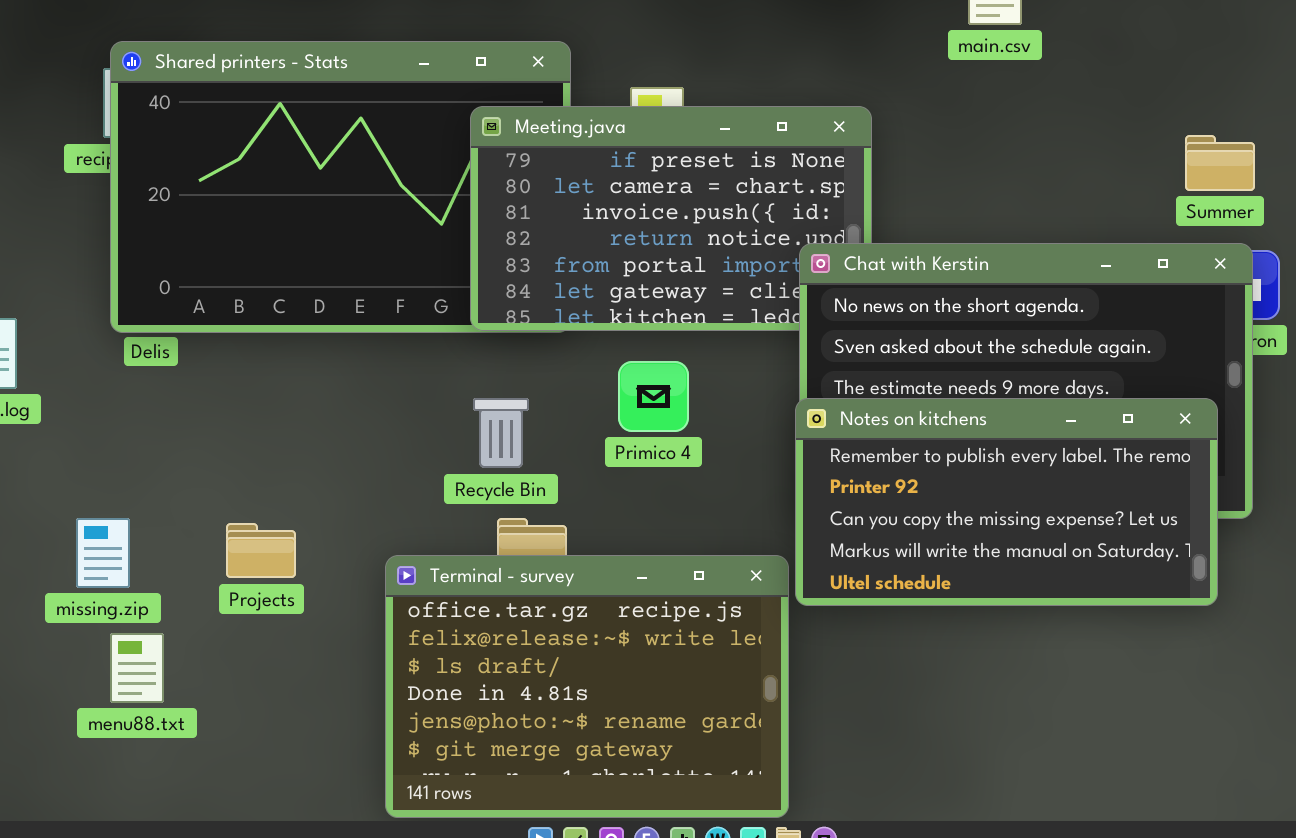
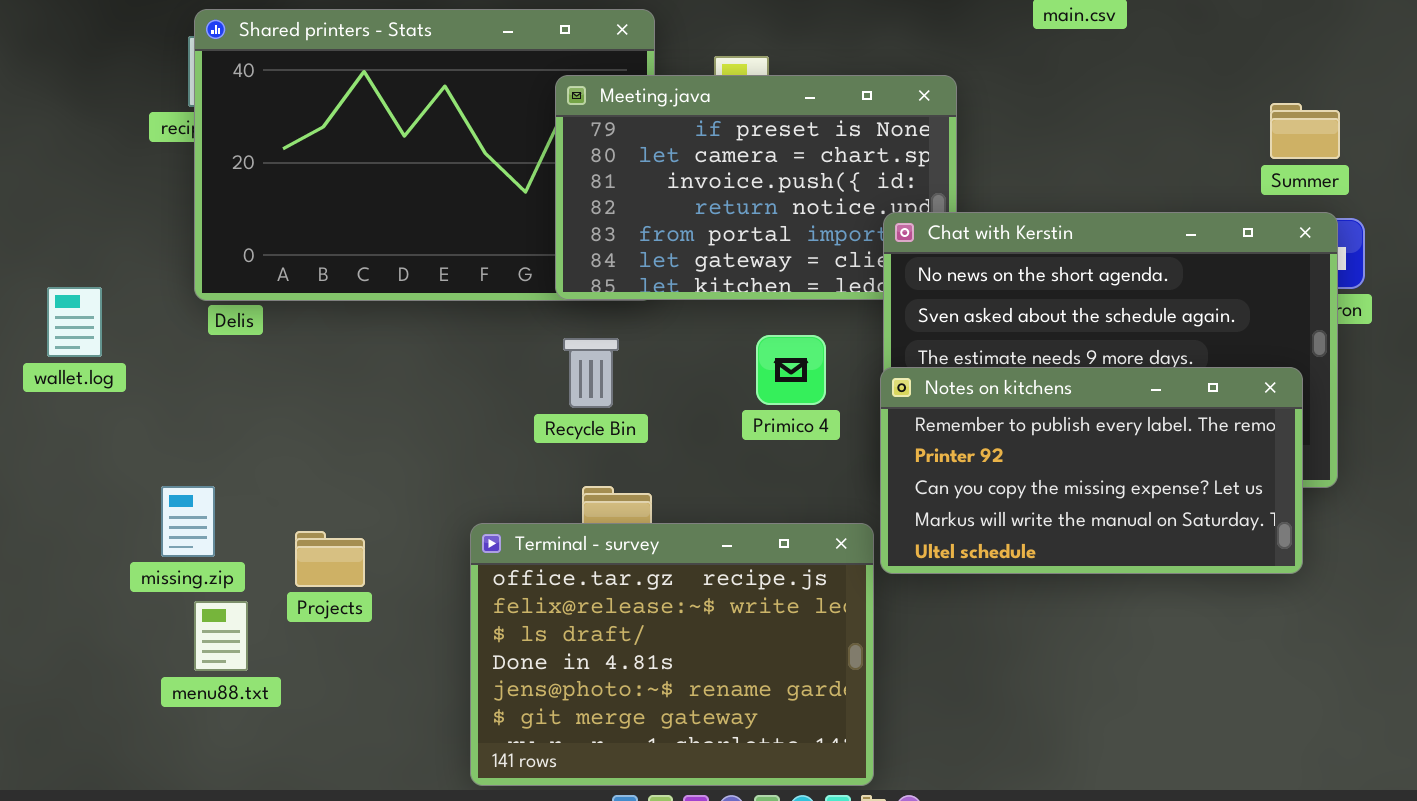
Primico 4: [618,361,689,432] -> [756,335,826,405], moved
Recycle Bin: [473,398,529,468] -> [563,338,619,408], moved
Projects: [226,523,296,578] -> [295,531,365,587], moved

